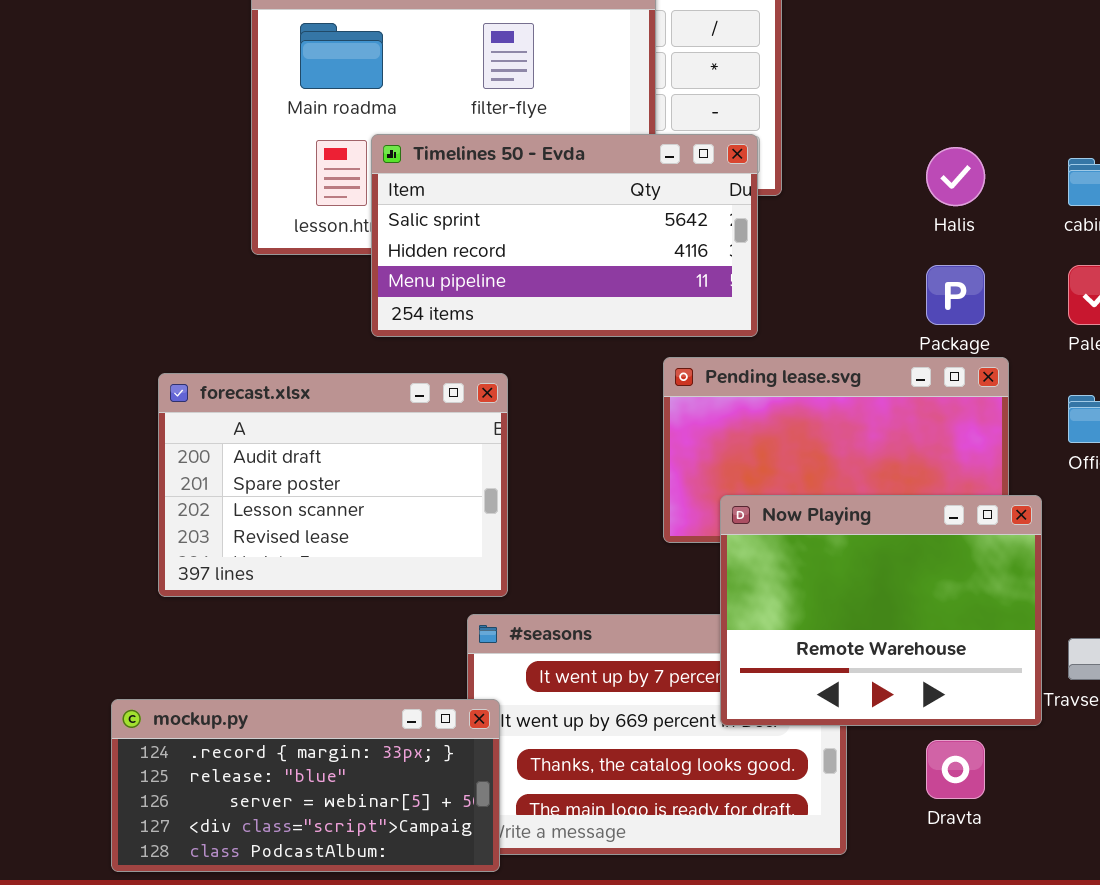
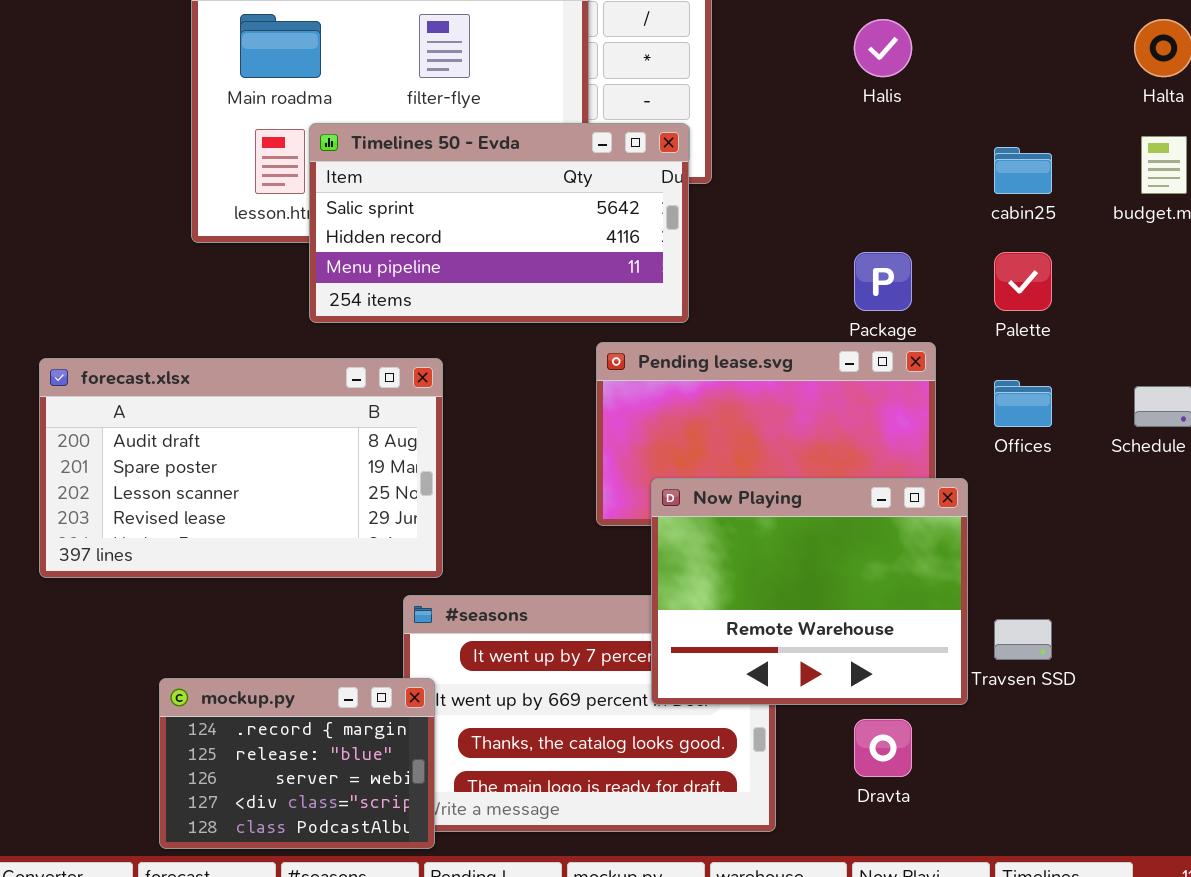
Halis: [926,147,985,206] -> [854,19,912,77], moved
forecast.xlsx: [158,373,508,597] -> [39,358,443,578], resized
mockup.py: [111,699,500,872] -> [159,678,435,849], resized

